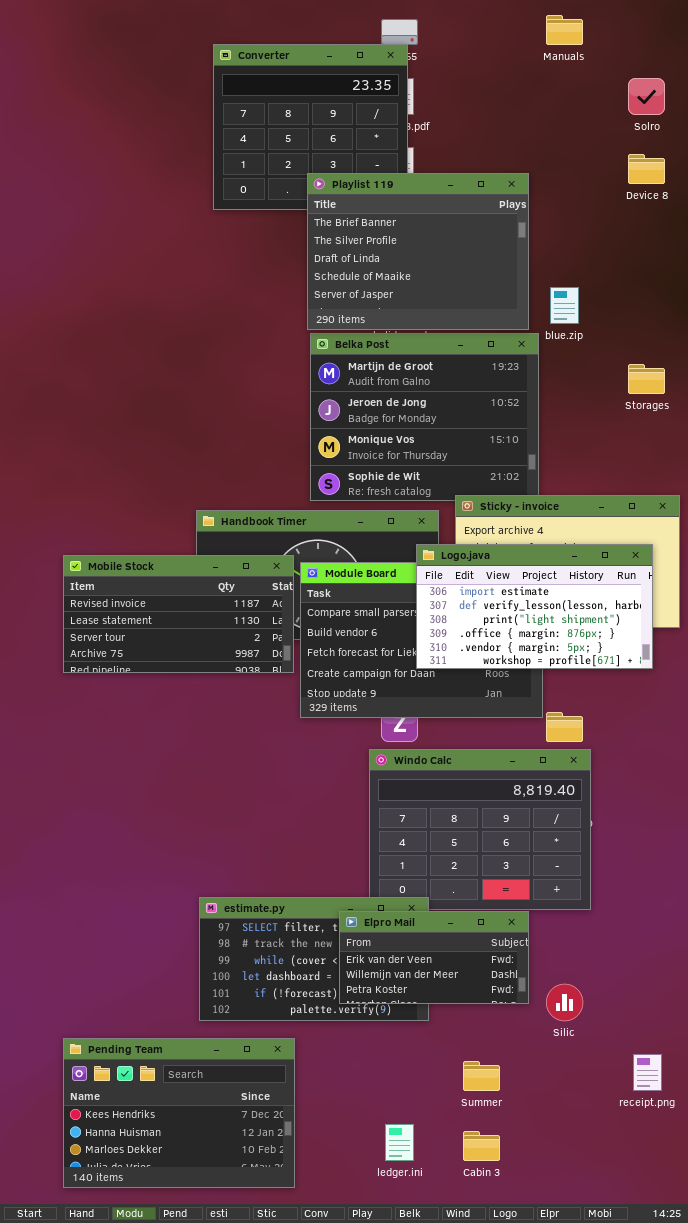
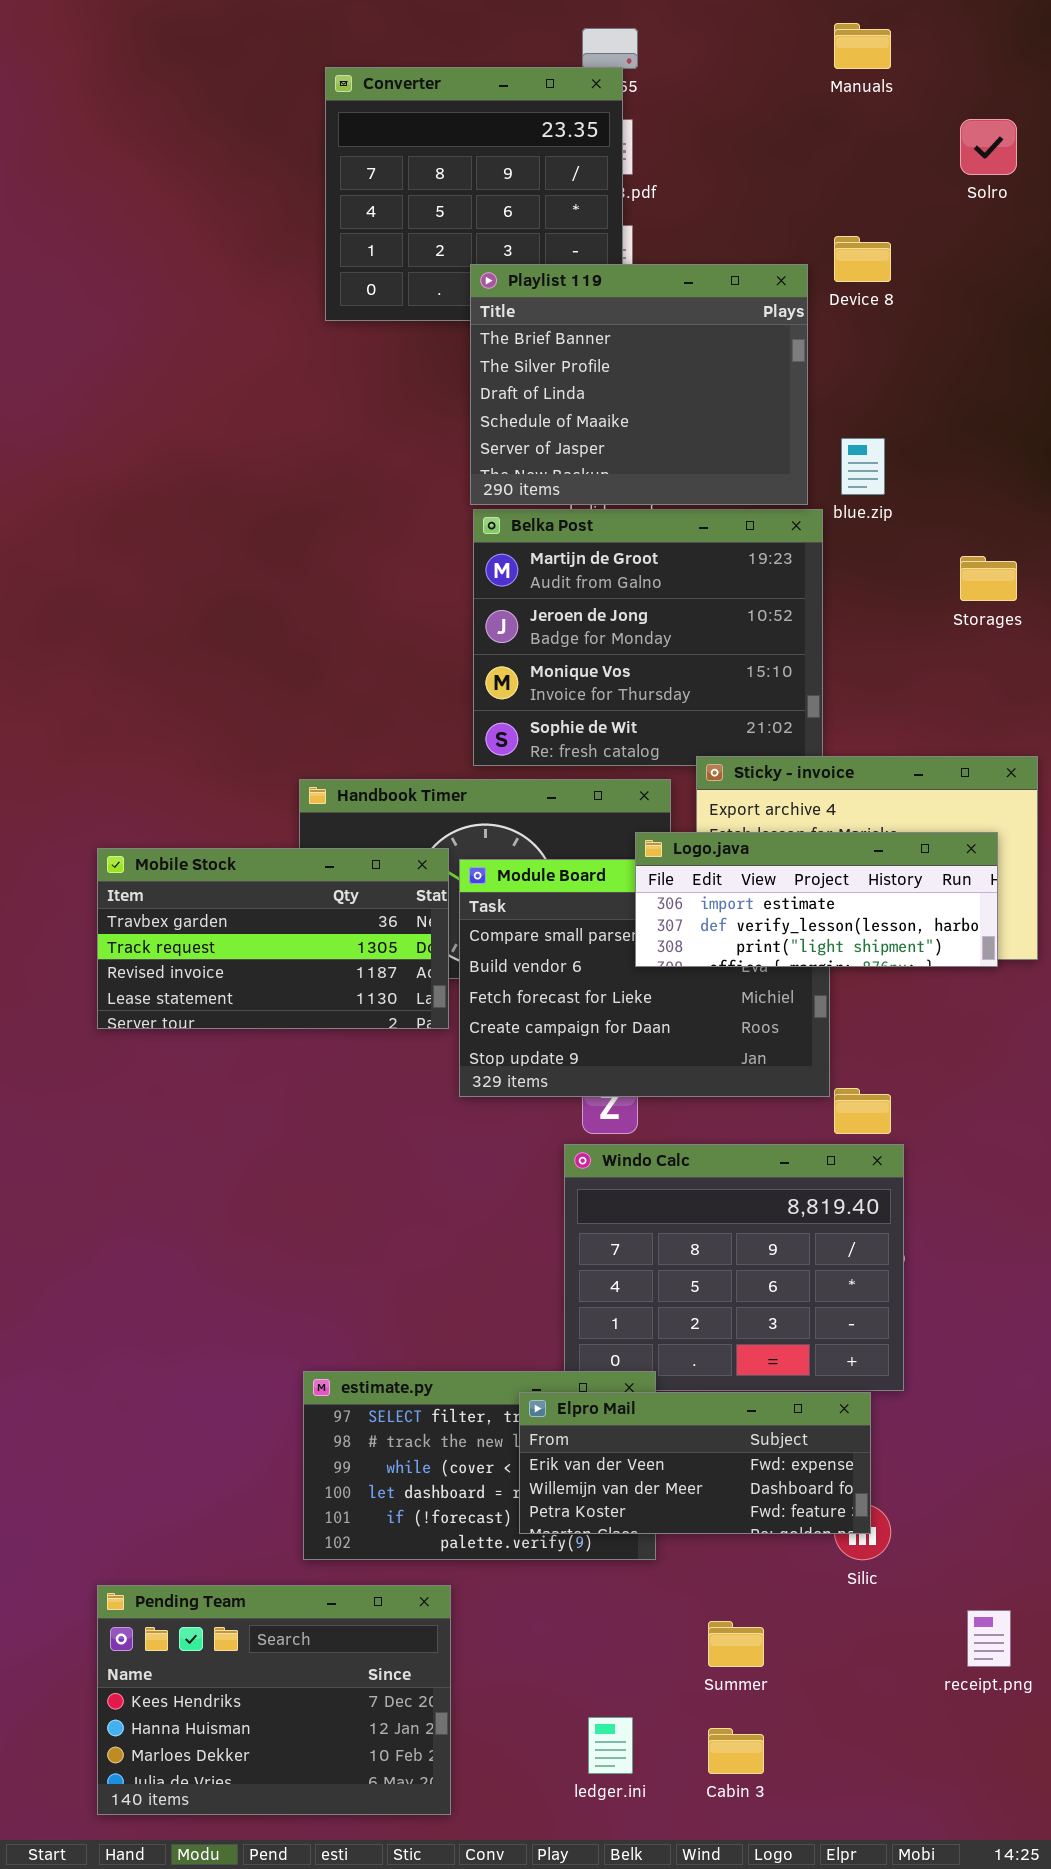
Device 8: [628,154,665,184] -> [834,236,891,282], moved
Logo.java: [416,544,653,669] -> [635,832,998,967], resized
Mobile Stock: [63,555,294,673] -> [97,848,449,1029], scrolled up 2 rows
Elpro Mail: [339,911,529,1004] -> [519,1392,871,1534], resized

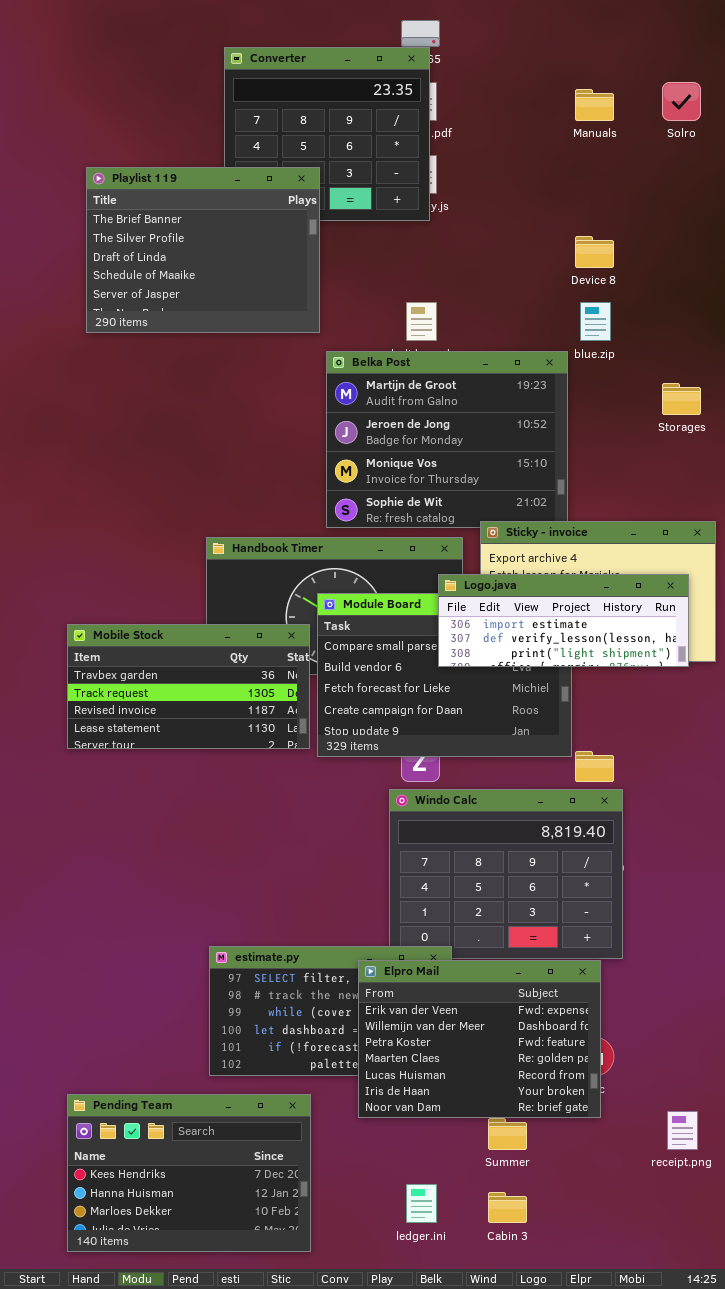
Manuals: [834,23,891,69] -> [575,89,614,121], moved
Device 8: [834,236,891,282] -> [575,236,614,268], moved
Playlist 119: [470,264,808,505] -> [86,167,320,333], moved
Mobile Stock: [97,848,449,1029] -> [67,624,310,749], moved
Elpro Mail: [519,1392,871,1534] -> [358,960,601,1118], resized

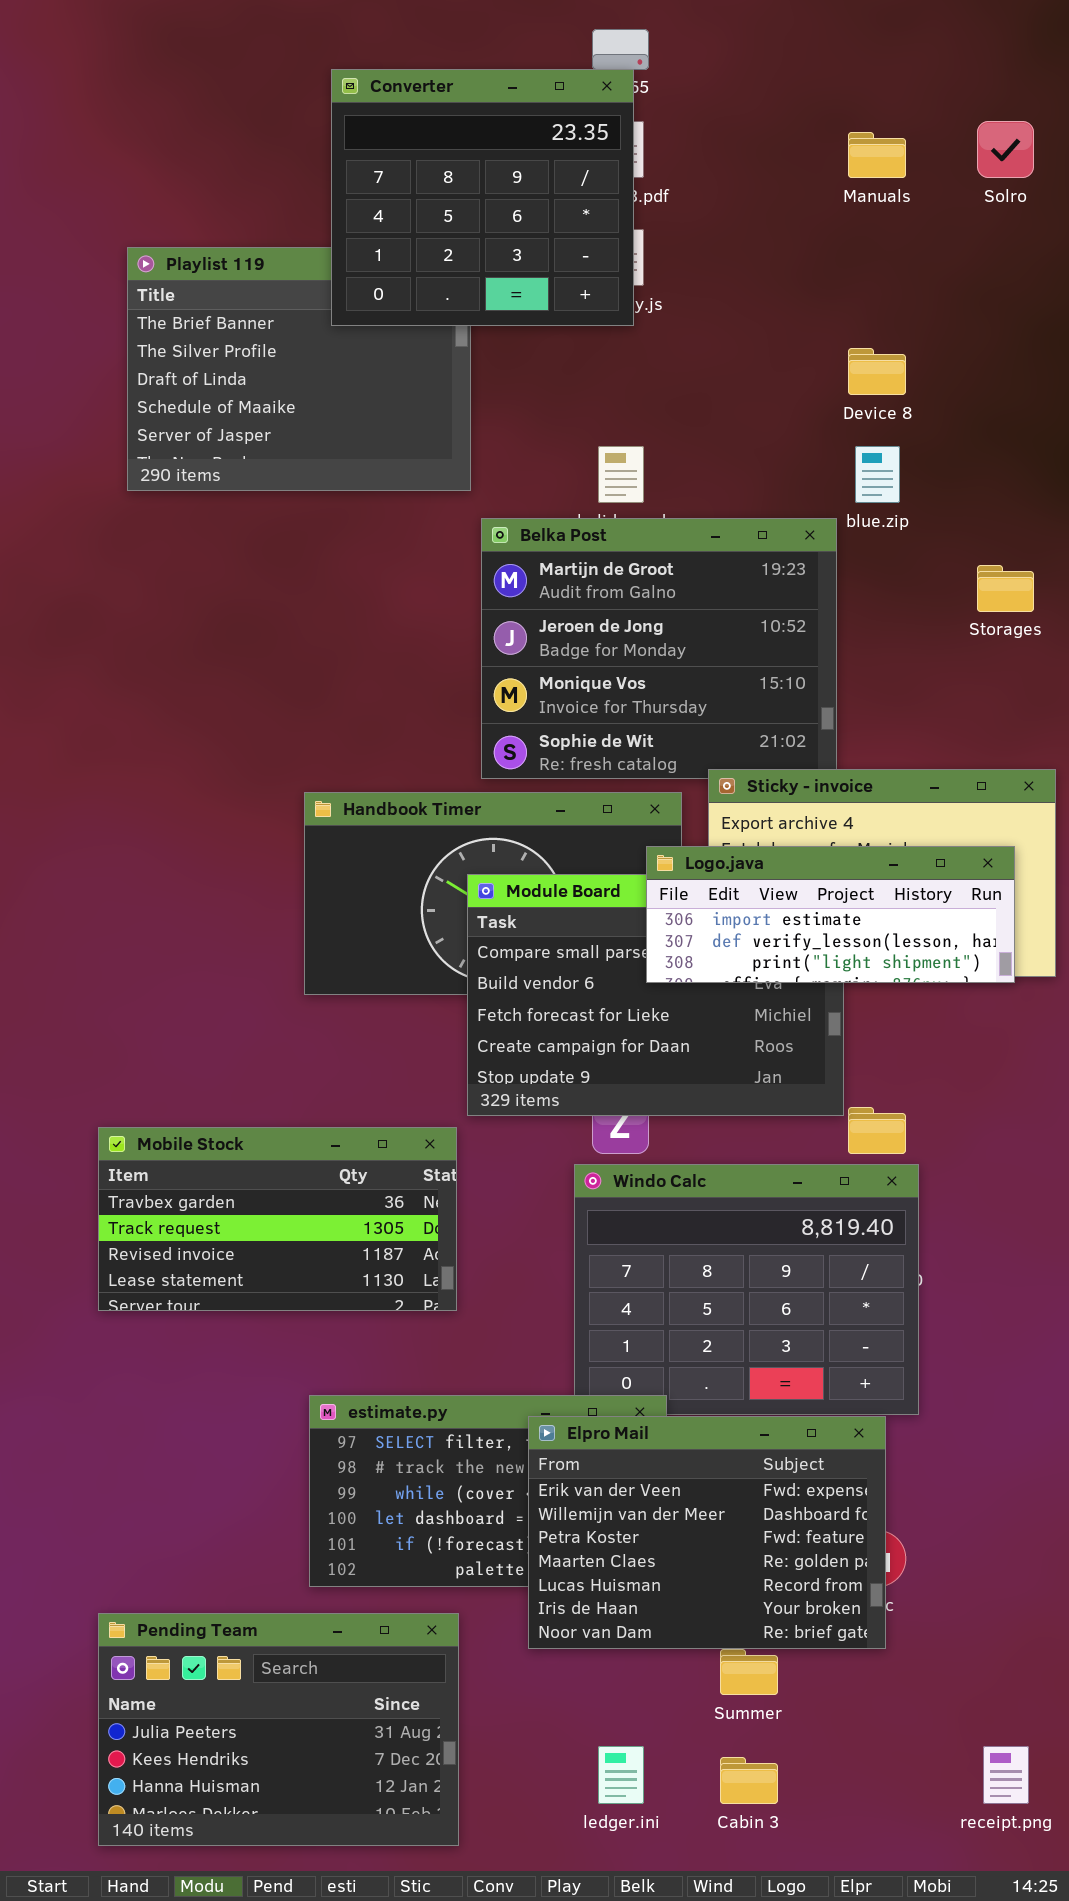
Converter: [224,47,430,221] -> [331,69,634,326], raised
Mobile Stock: [67,624,310,749] -> [98,1127,457,1311], moved
Pending Team: [67,1094,311,1252] -> [98,1613,459,1846], scrolled up 1 row
receipt.png: [667,1111,698,1150] -> [983,1746,1029,1804], moved

